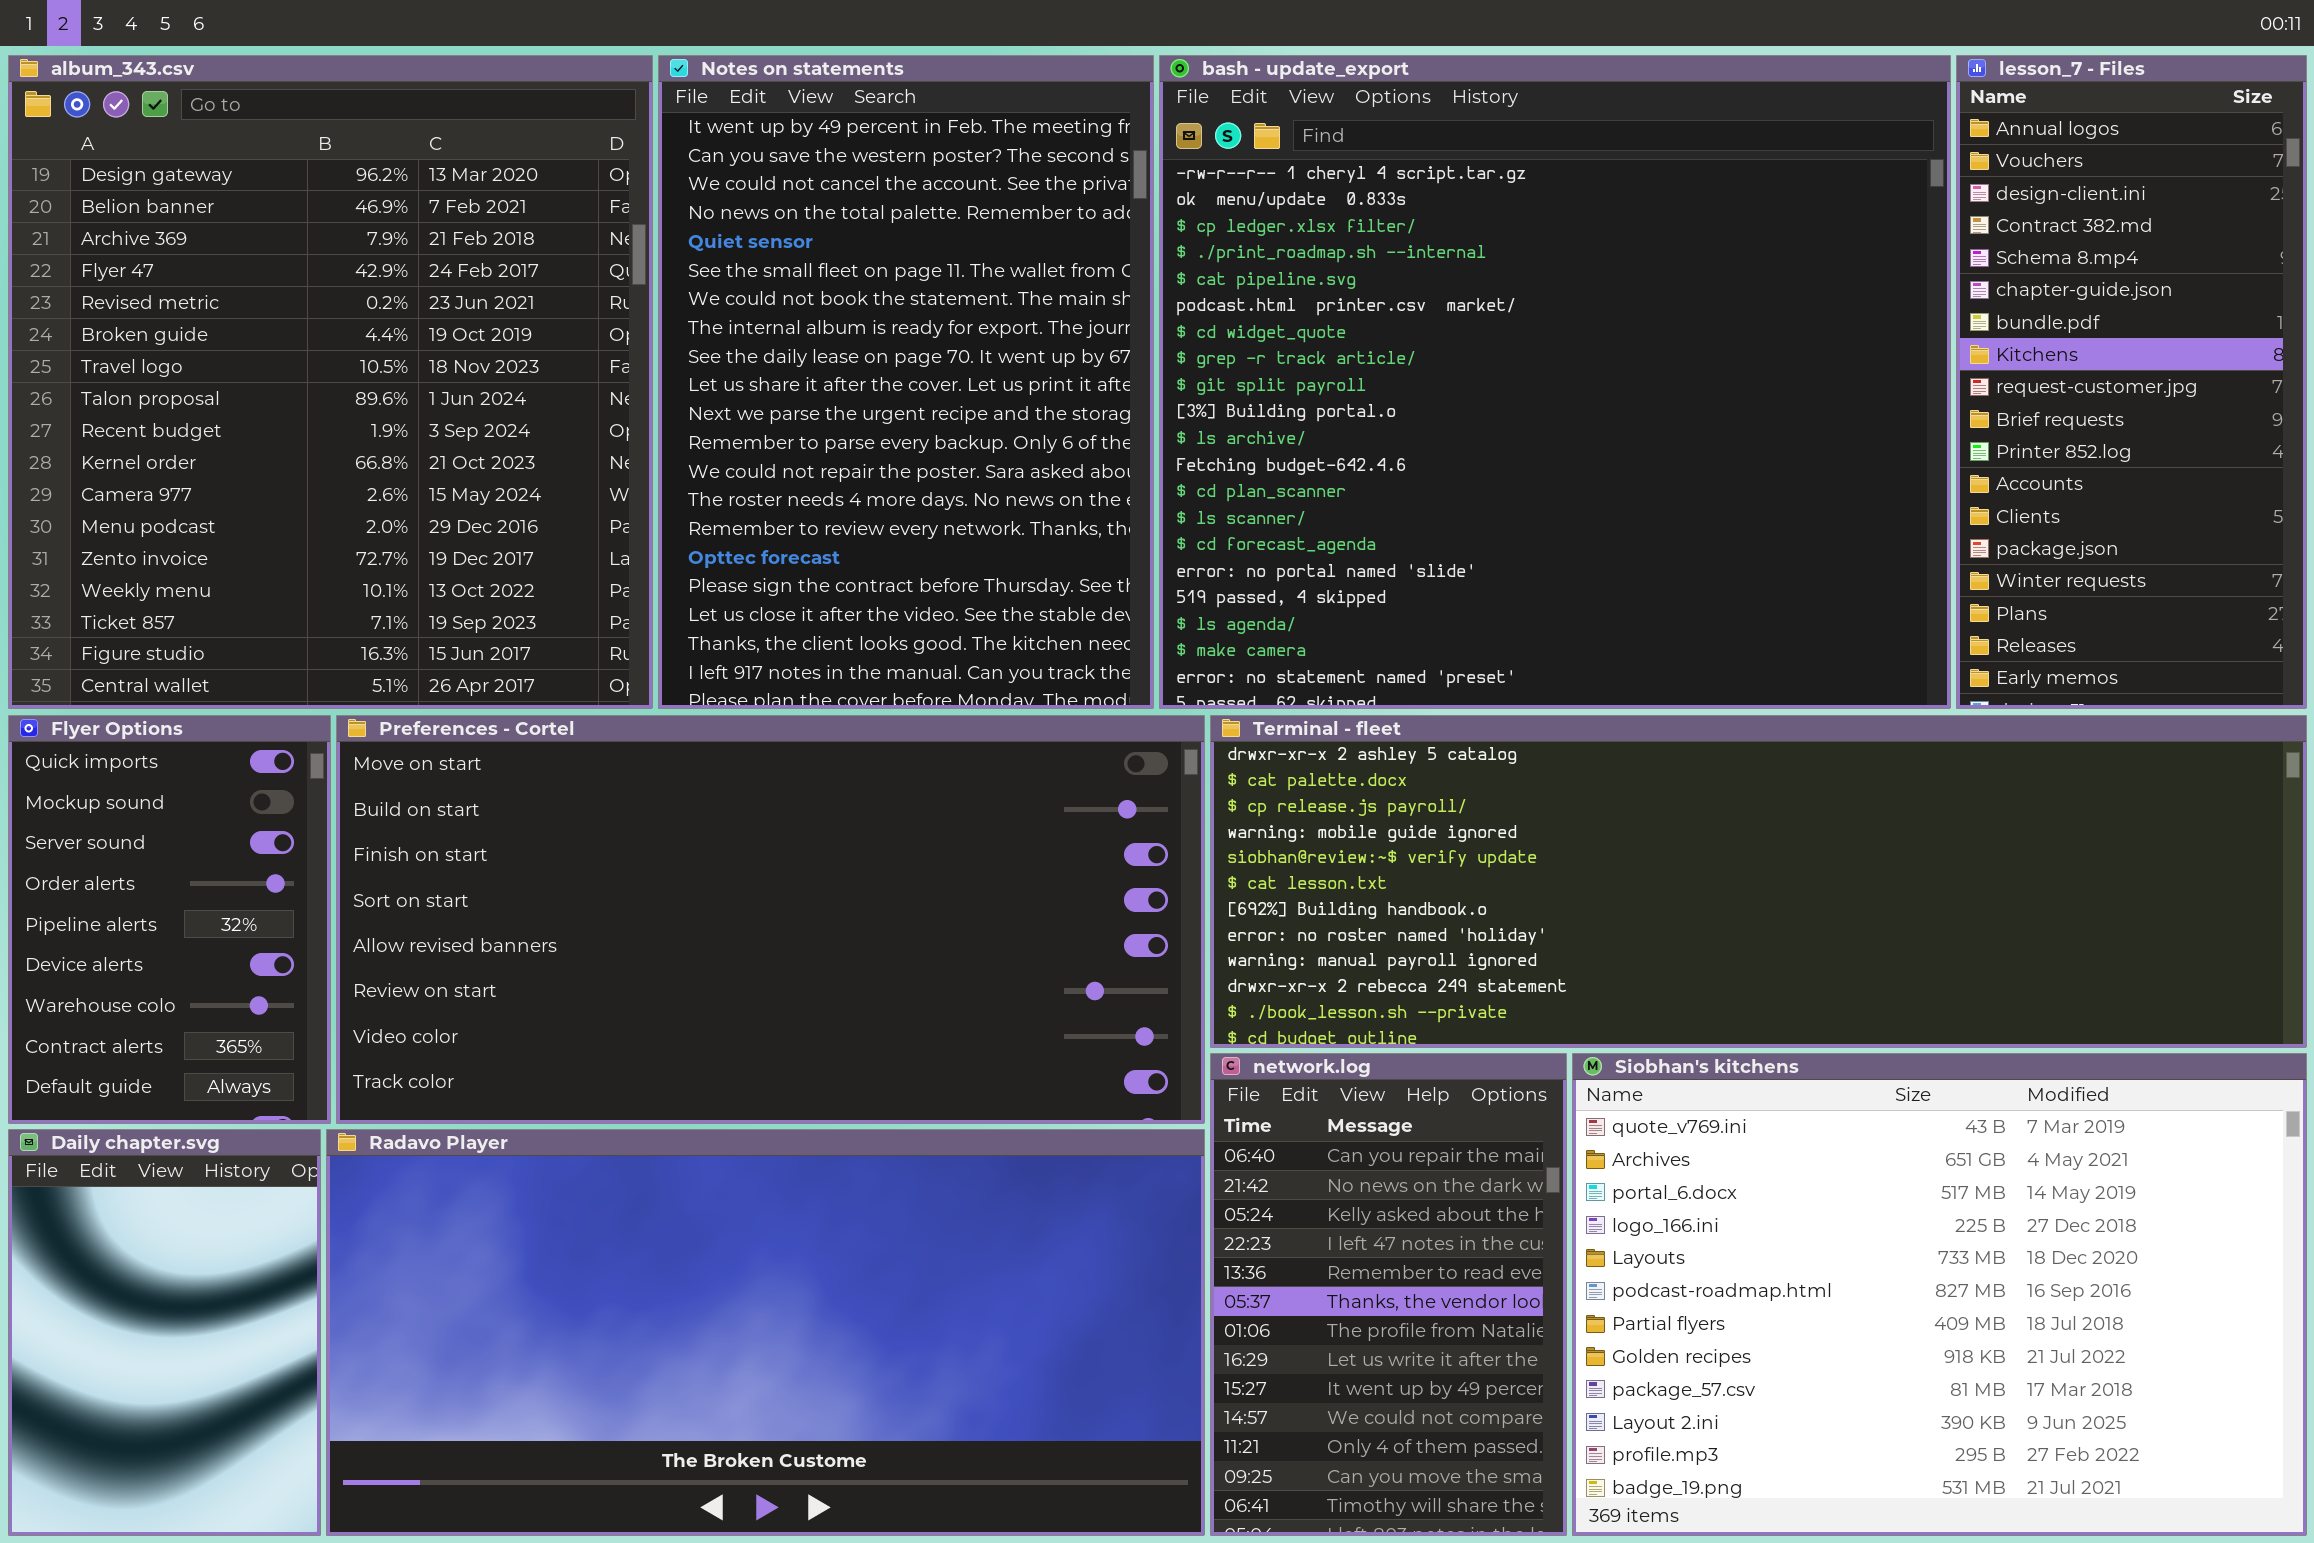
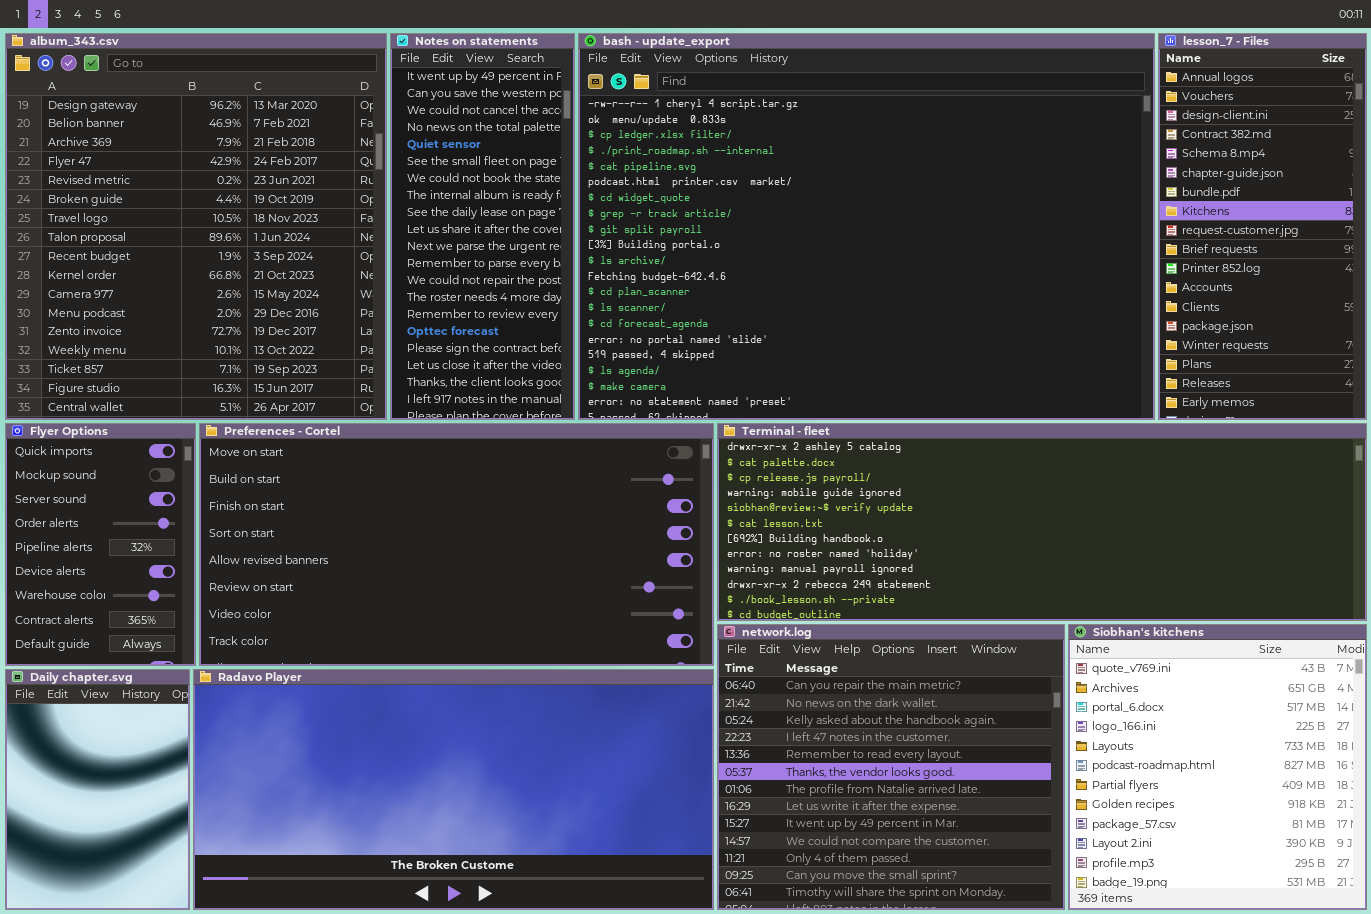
Notes on statements: [658,55,1154,709] -> [390,33,575,420], resized
bash - update_export: [1159,55,1951,709] -> [578,33,1155,420], resized
network.log: [1210,1053,1567,1536] -> [717,624,1065,910], resized
Siobhan's kitchens: [1572,1053,2307,1536] -> [1068,624,1367,910], resized

